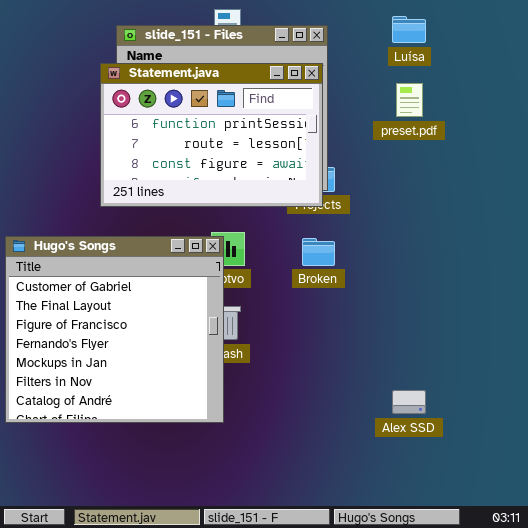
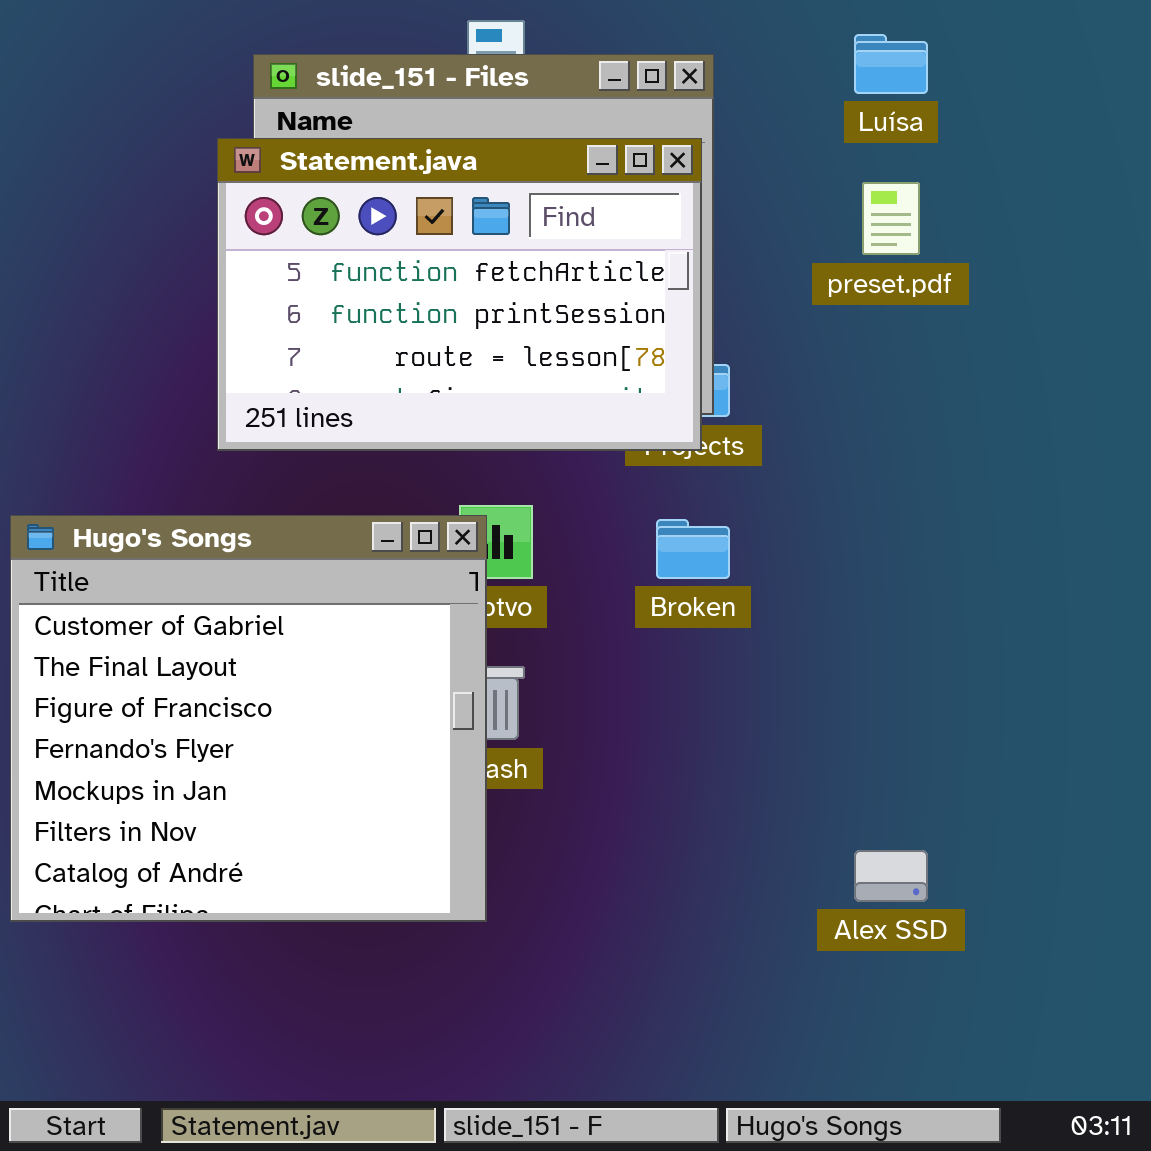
Statement.java: [100,63,323,207] -> [217,138,702,451], scrolled up 1 row

